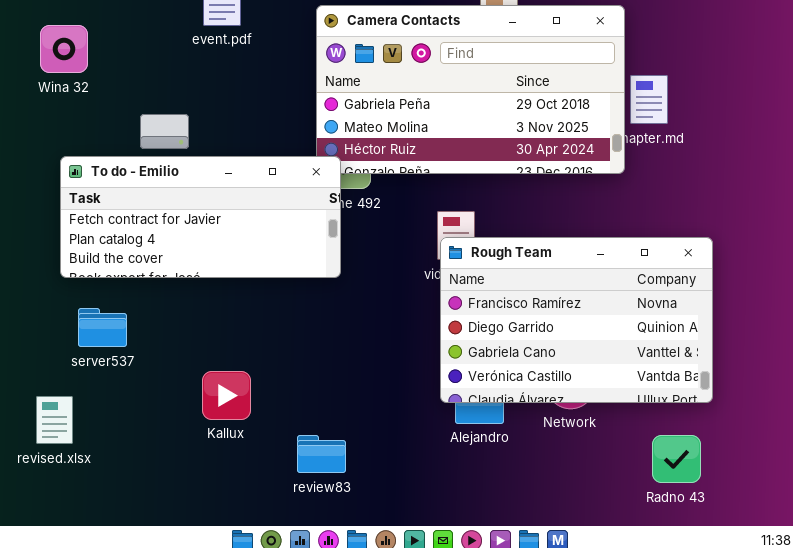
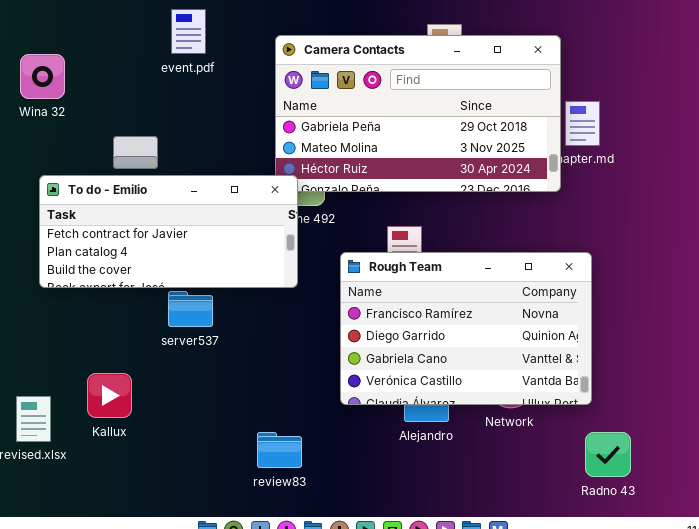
Rough Team: [440,237,713,403] -> [340,252,592,405], moved
server537: [78,308,127,347] -> [168,291,213,327], moved
Kallux: [202,371,251,420] -> [87,373,132,418], moved

